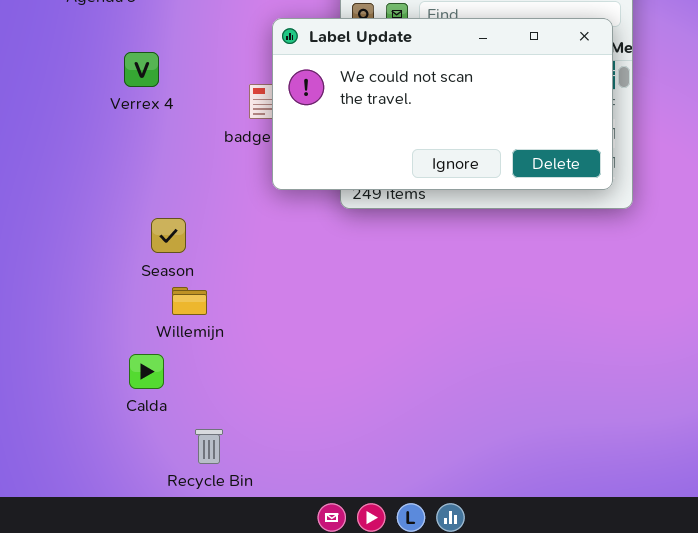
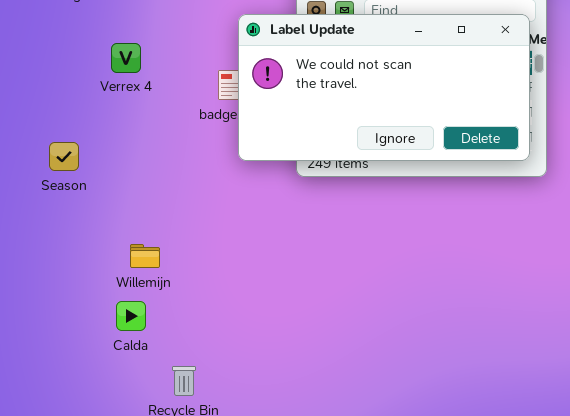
Season: [151,218,186,253] -> [49,142,79,171], moved
Willemijn: [172,287,207,315] -> [130,244,160,268], moved

